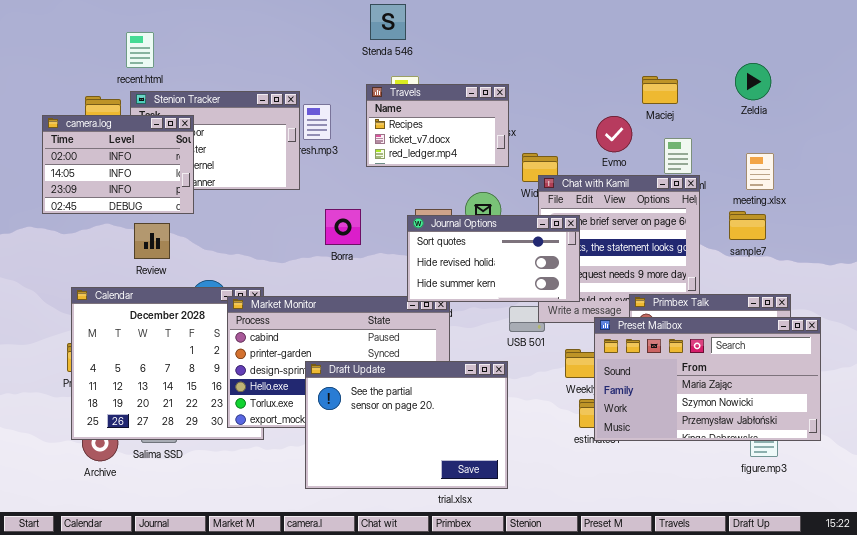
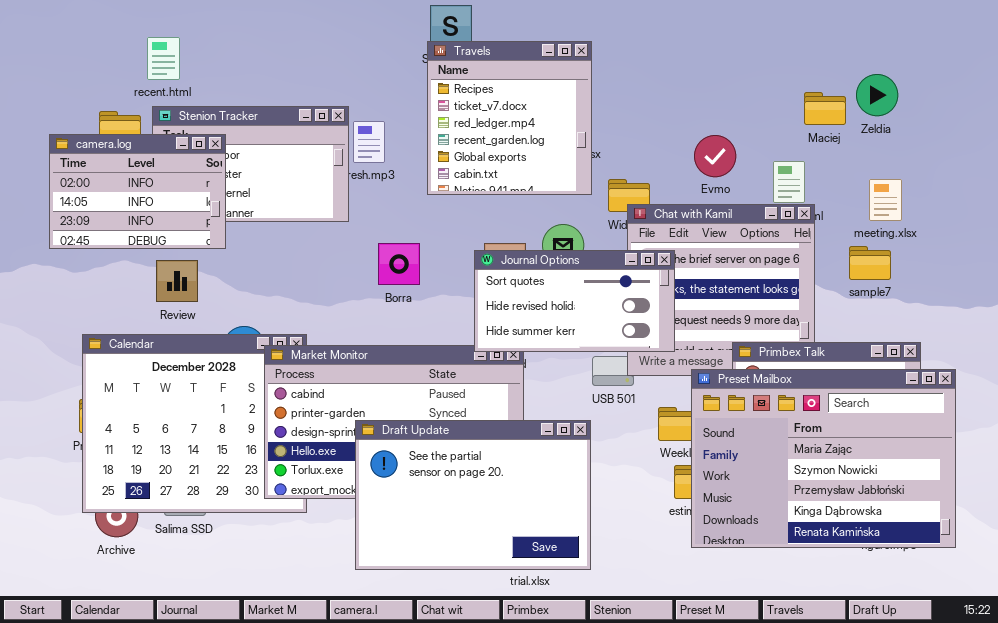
Maciej: [642,76,678,104] -> [804,92,846,125], moved
Travels: [366,84,509,167] -> [427,41,592,195], resized
Preset Mailbox: [594,317,821,441] -> [691,369,956,548], resized

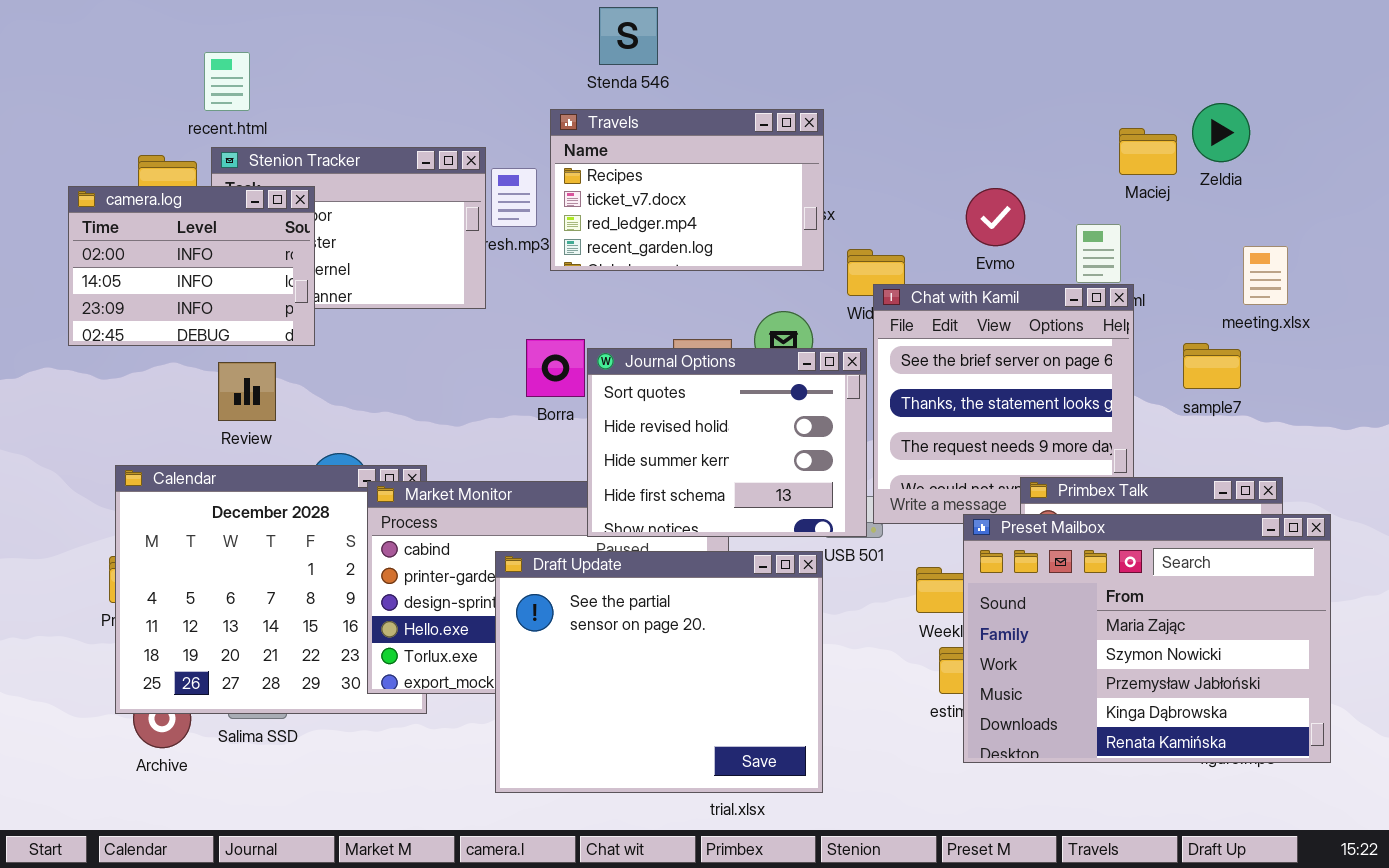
Travels: [427,41,592,195] -> [550,109,824,271], resized
meeting.xlsx: [869,179,902,221] -> [1243,246,1288,305], moved
Journal Options: [474,250,675,352] -> [587,348,867,537], moved, resized
Draft Update: [355,420,591,570] -> [495,551,823,793], resized

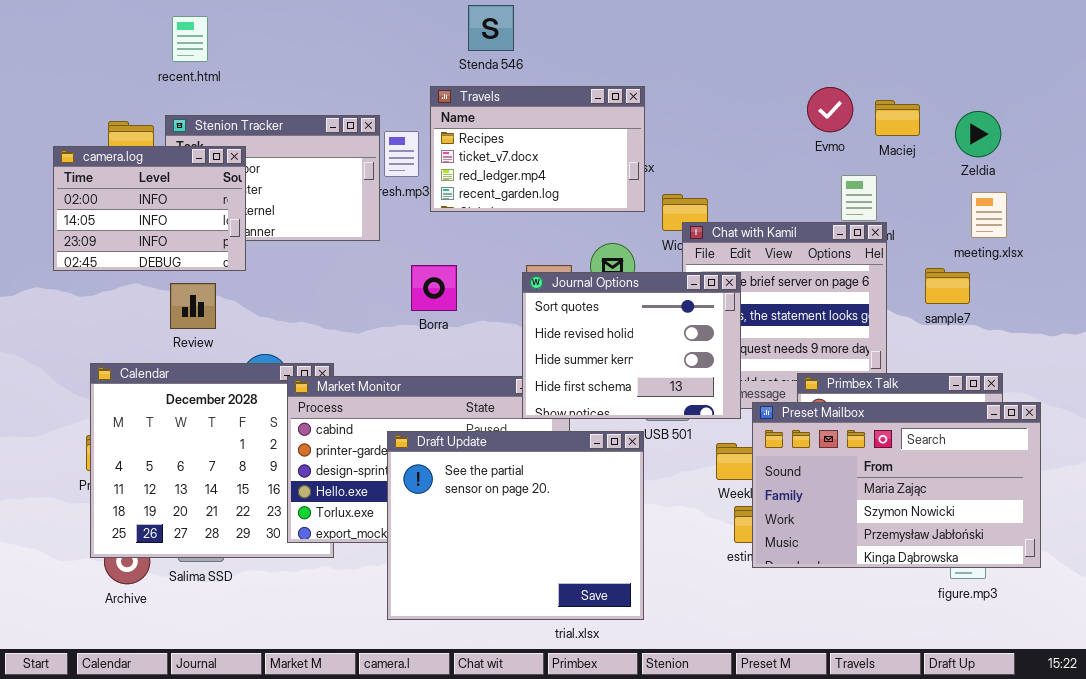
recent.html: [204,52,250,111] -> [172,16,208,62], moved
Zeldia: [1192,103,1250,162] -> [955,111,1001,157], moved
Evmo: [966,188,1025,246] -> [807,87,853,132], moved
Journal Options: [587,348,867,537] -> [522,272,741,419], moved
Preset Mailbox: [963,514,1331,763] -> [752,402,1041,568], resized

